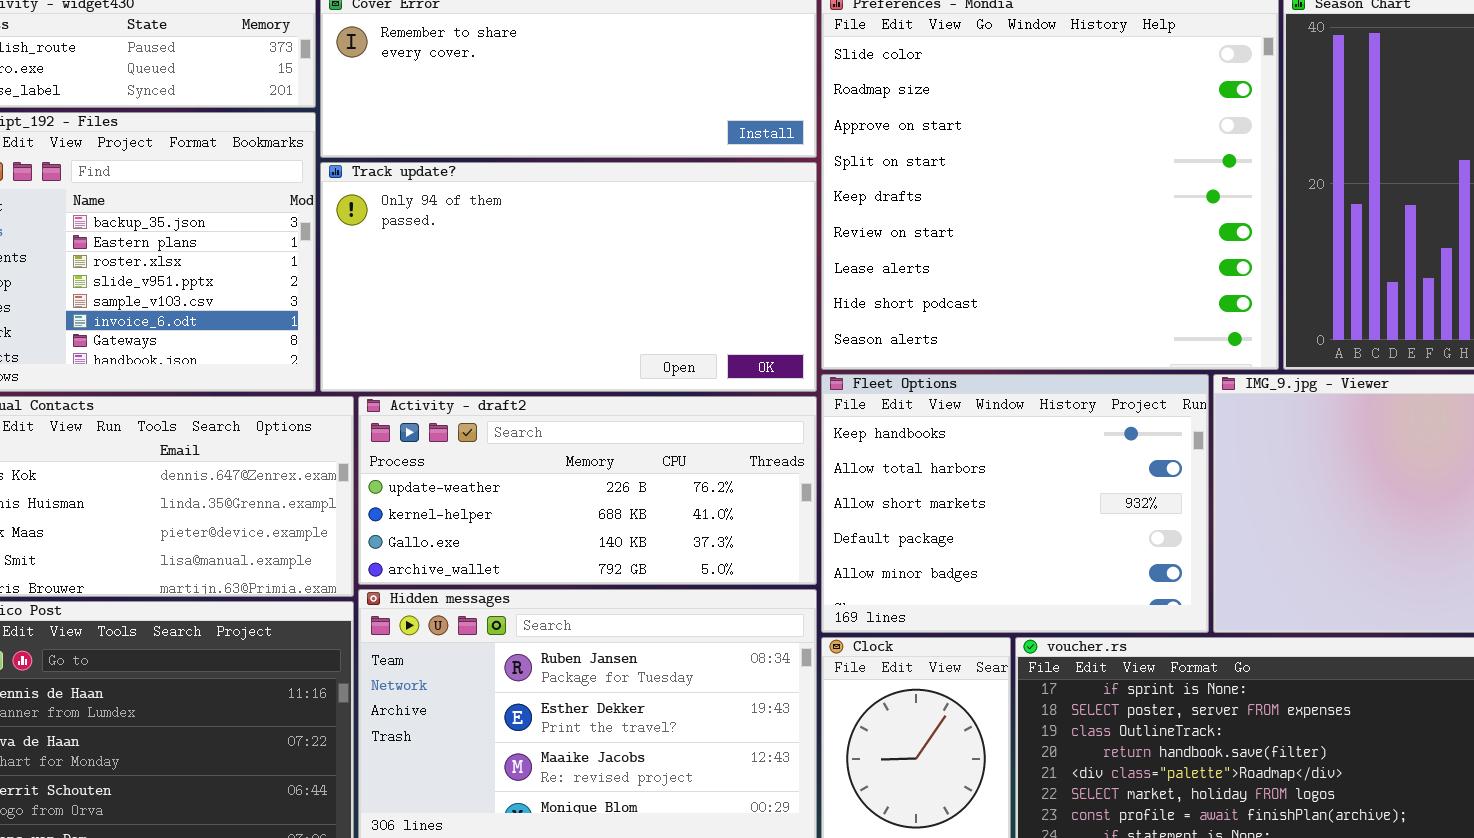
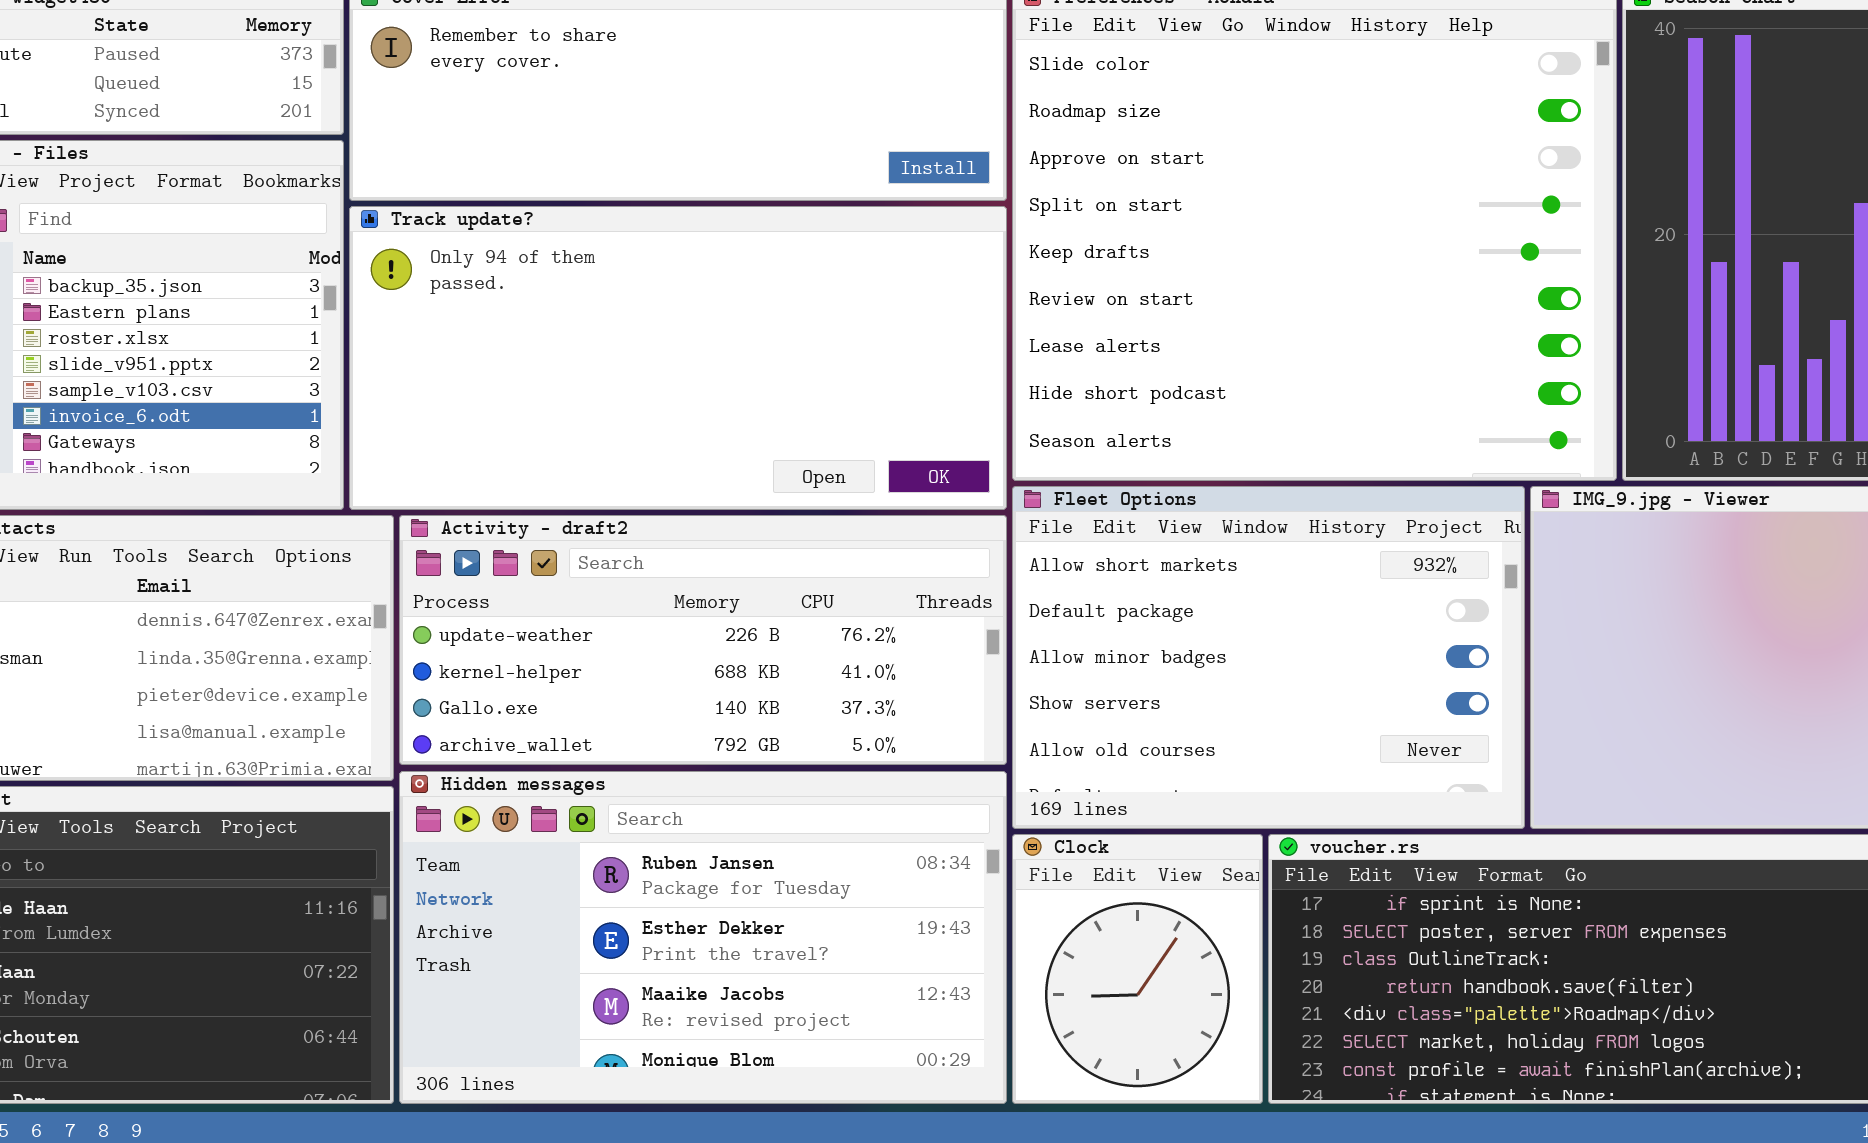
Fleet Options: [821,374,1209,633] -> [1012,486,1525,829], scrolled down 2 rows

